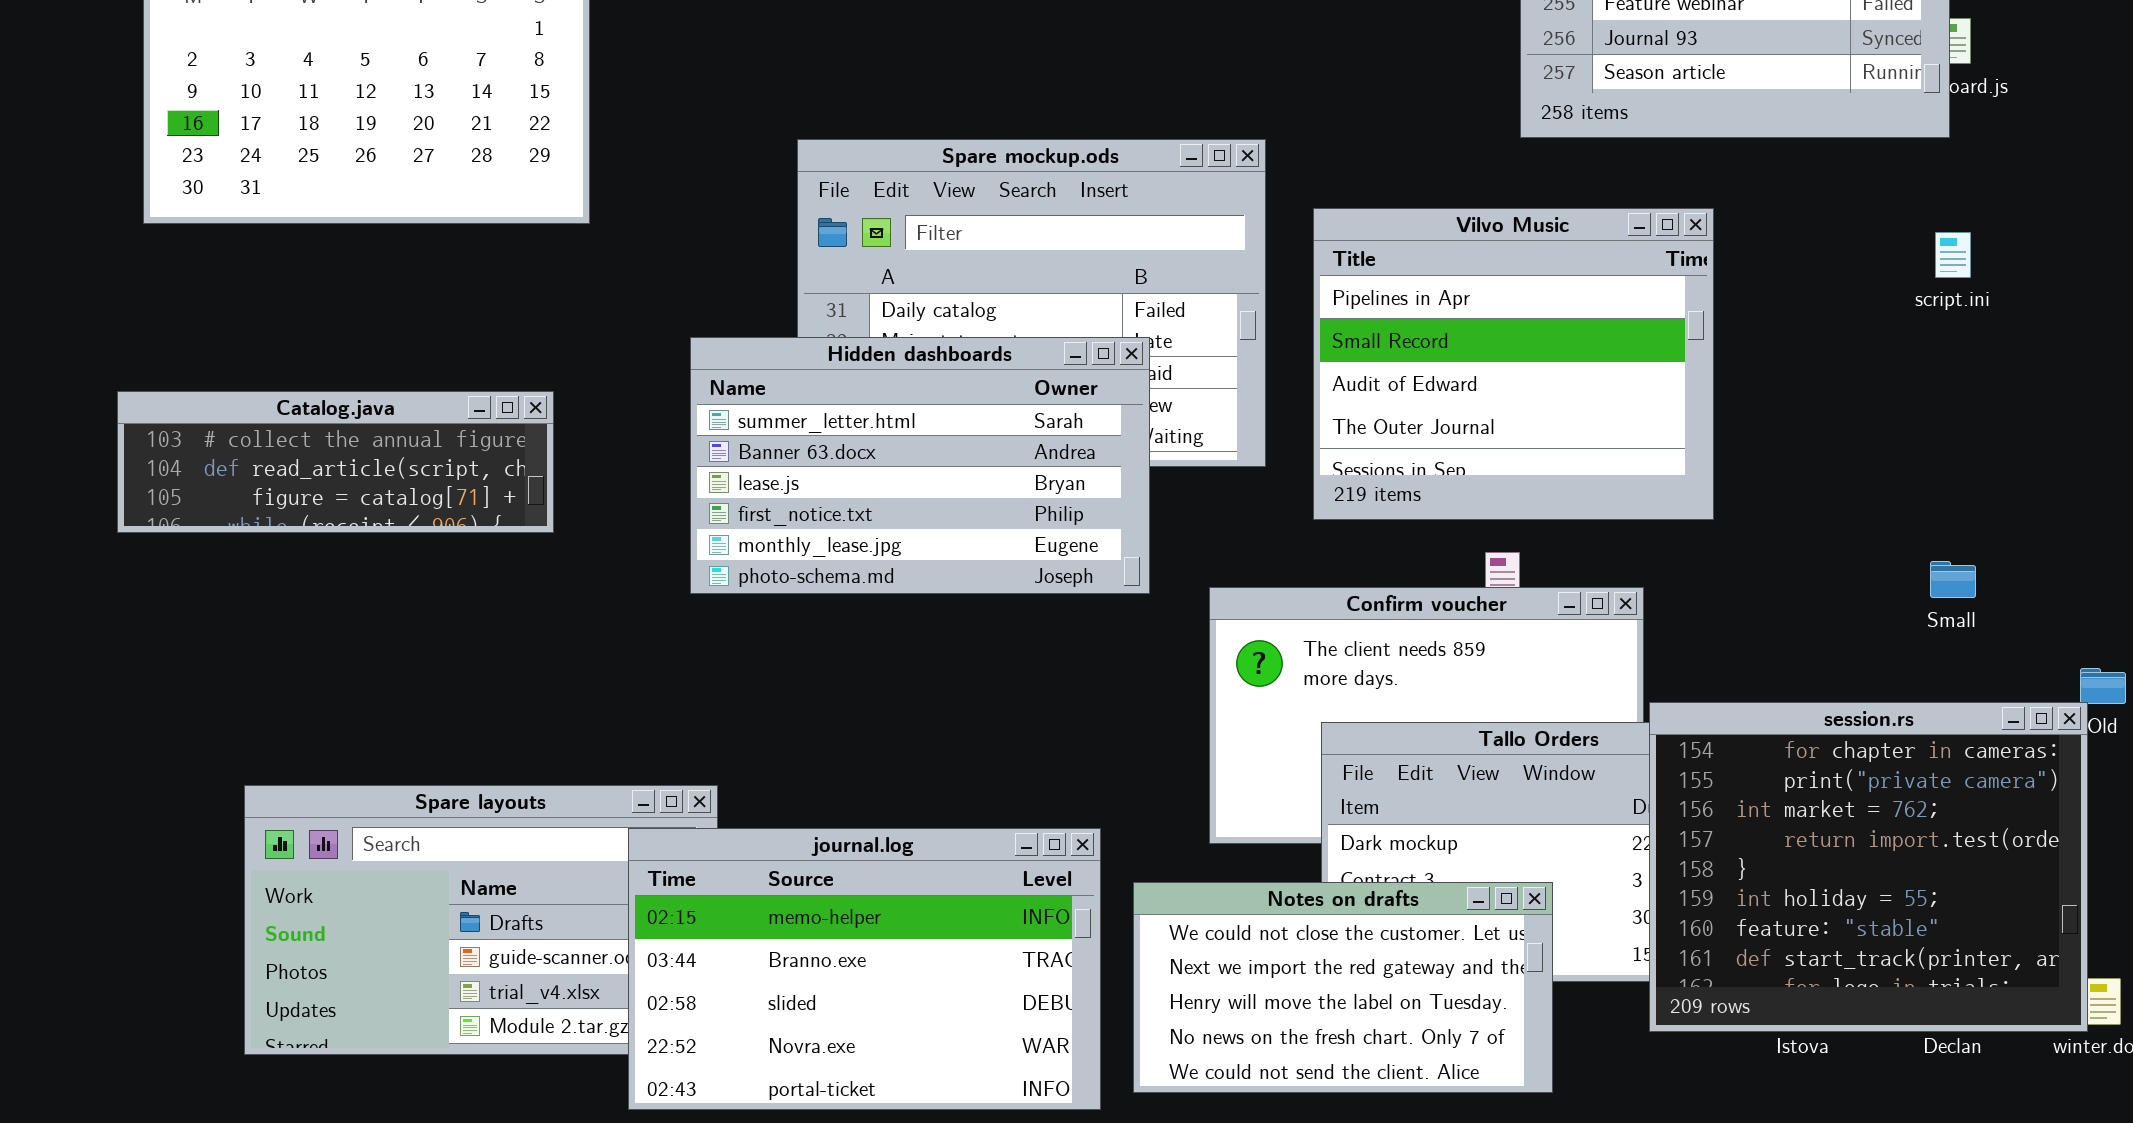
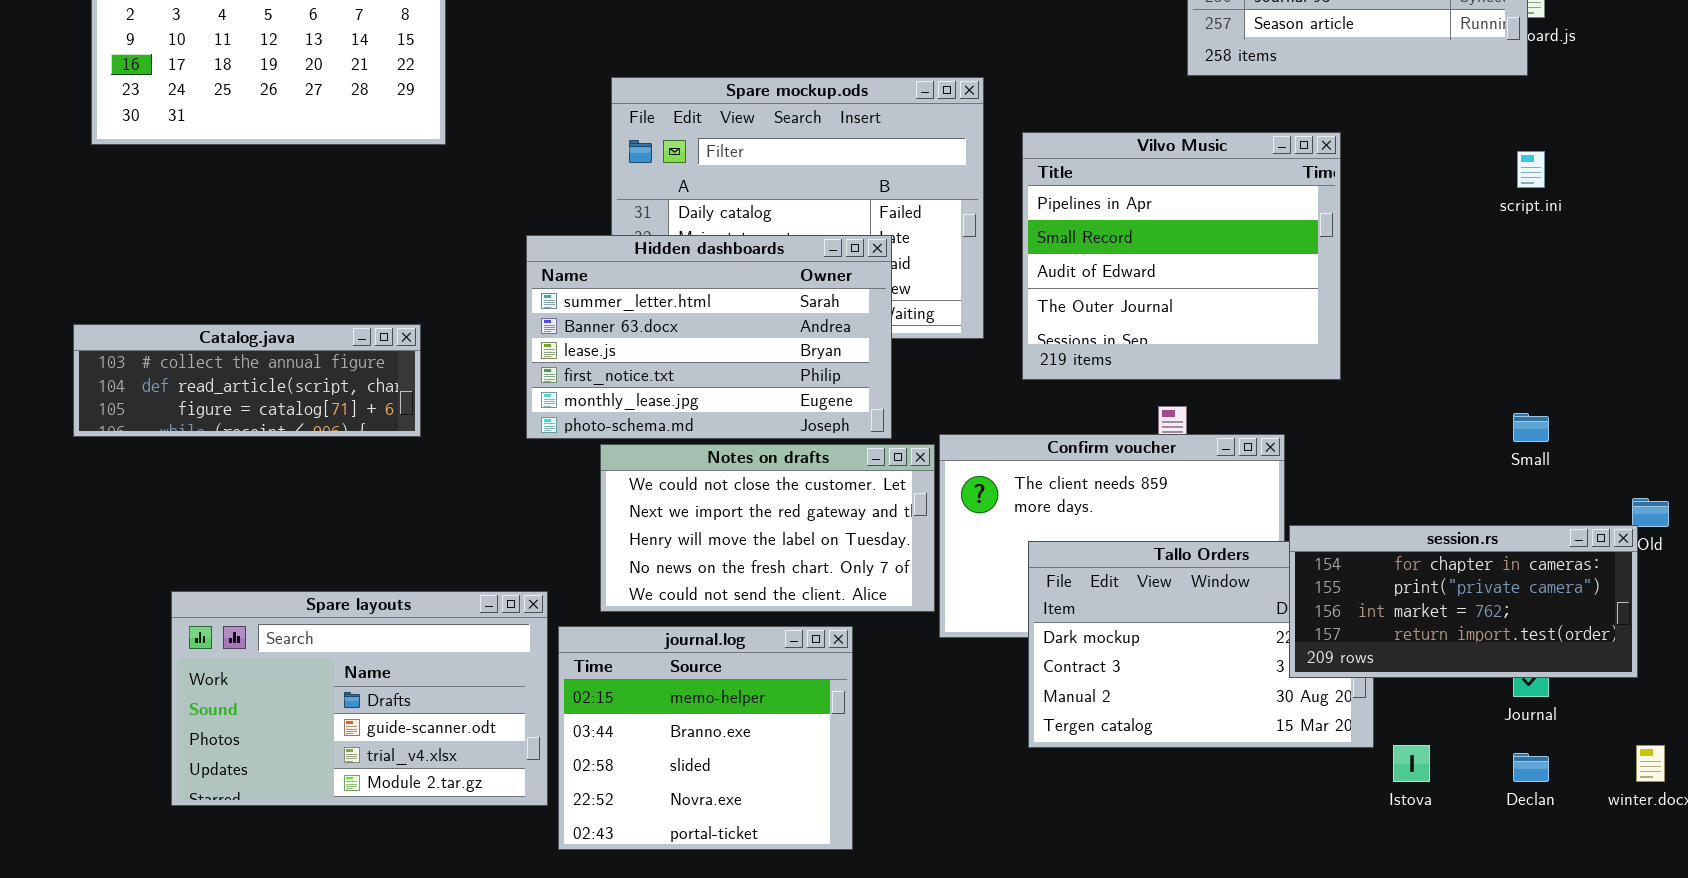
Catalog.java: [117,391,554,533] -> [73,324,421,437], moved
session.rs: [1649,702,2088,1032] -> [1289,525,1638,678], resized
journal.log: [628,828,1101,1110] -> [558,626,853,850], resized
Notes on drafts: [1133,882,1553,1093] -> [600,444,935,612], moved

